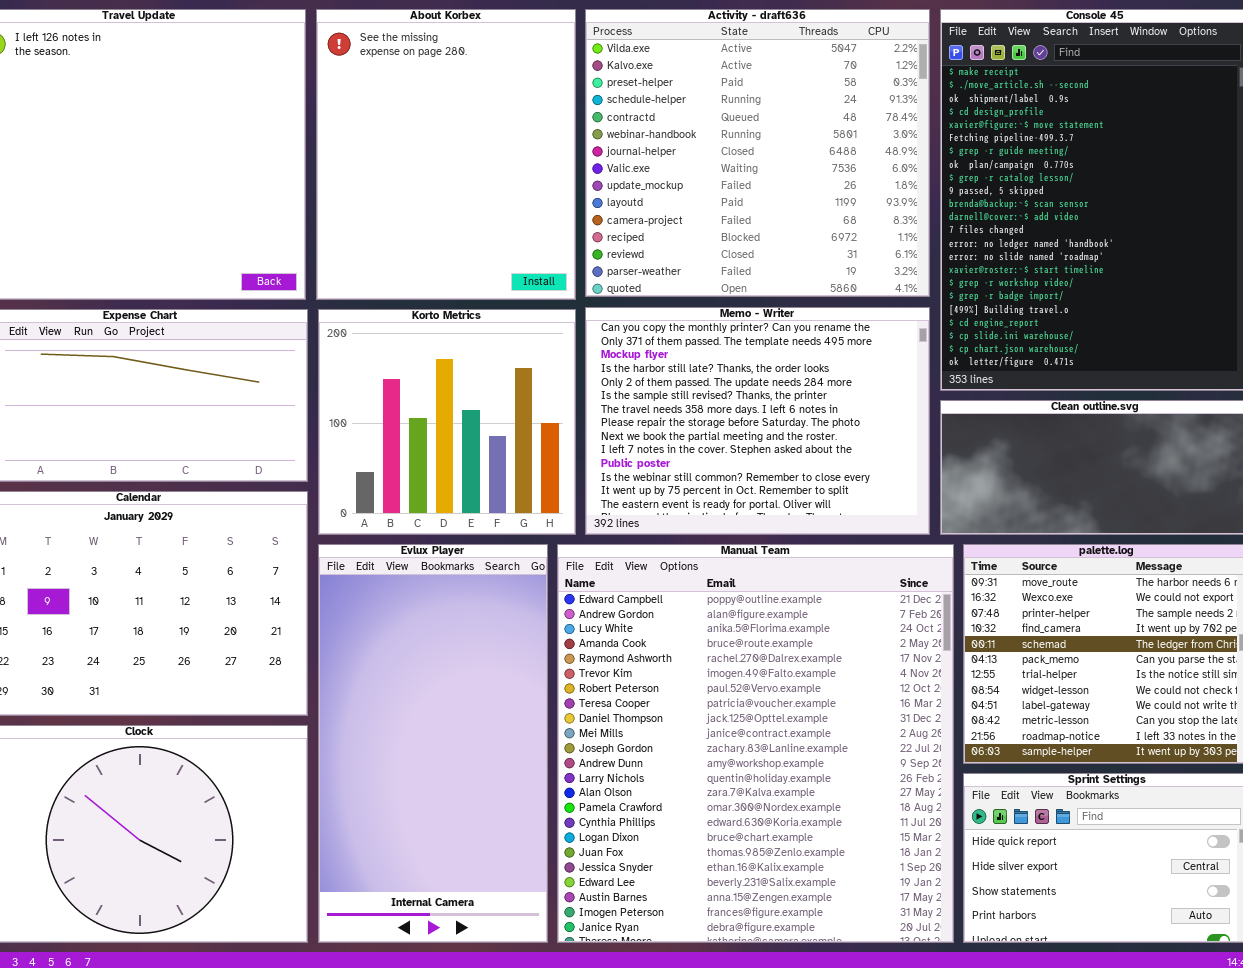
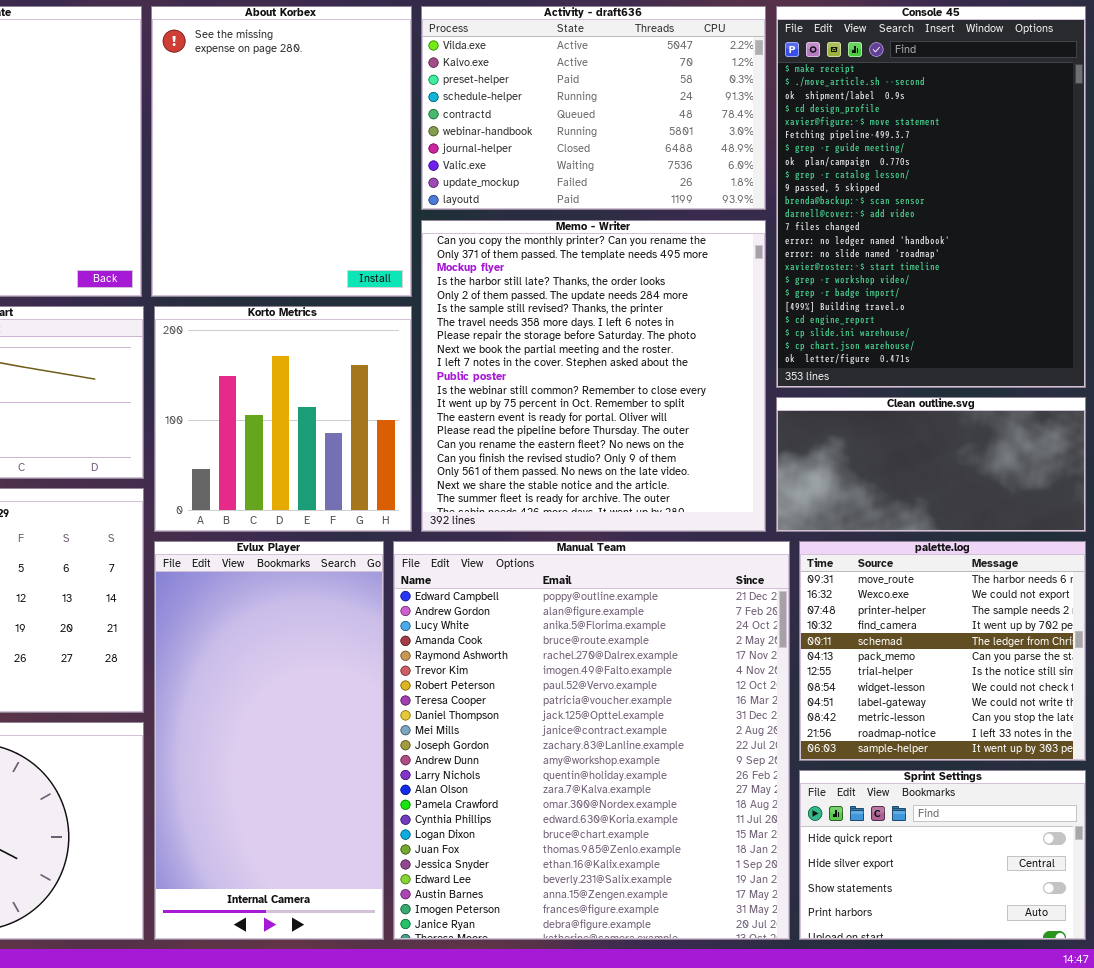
Activity - draft636: [585,9,930,297] -> [421,6,766,210], resized
Memo - Writer: [585,307,930,535] -> [421,220,766,532], resized

